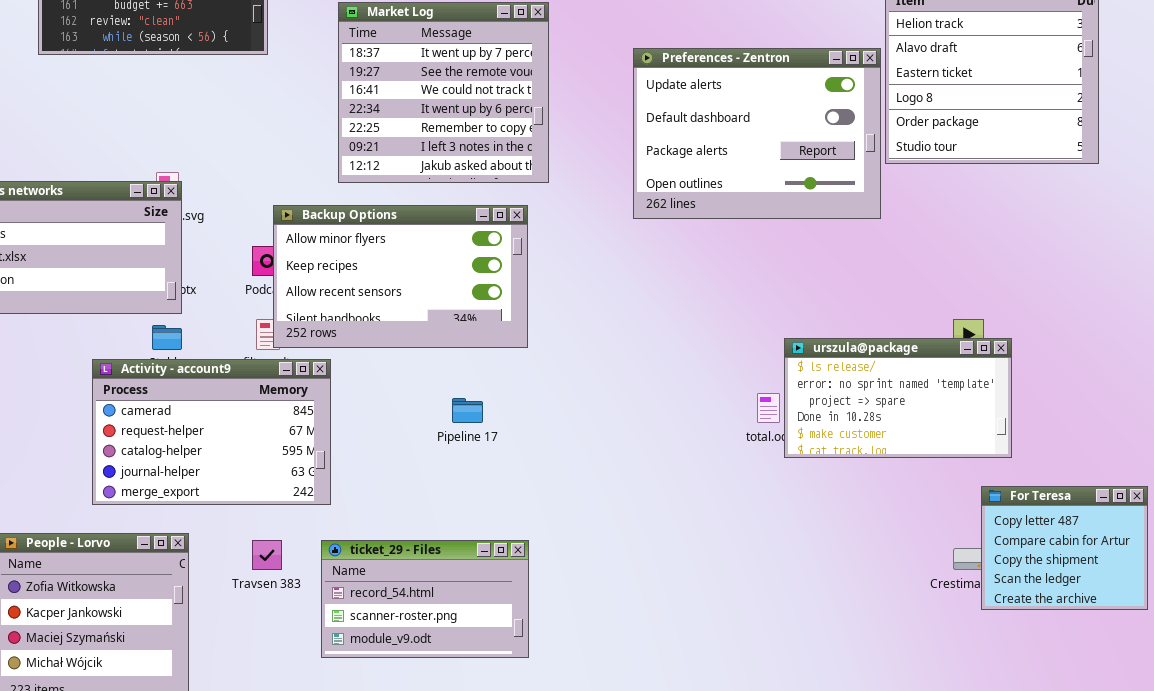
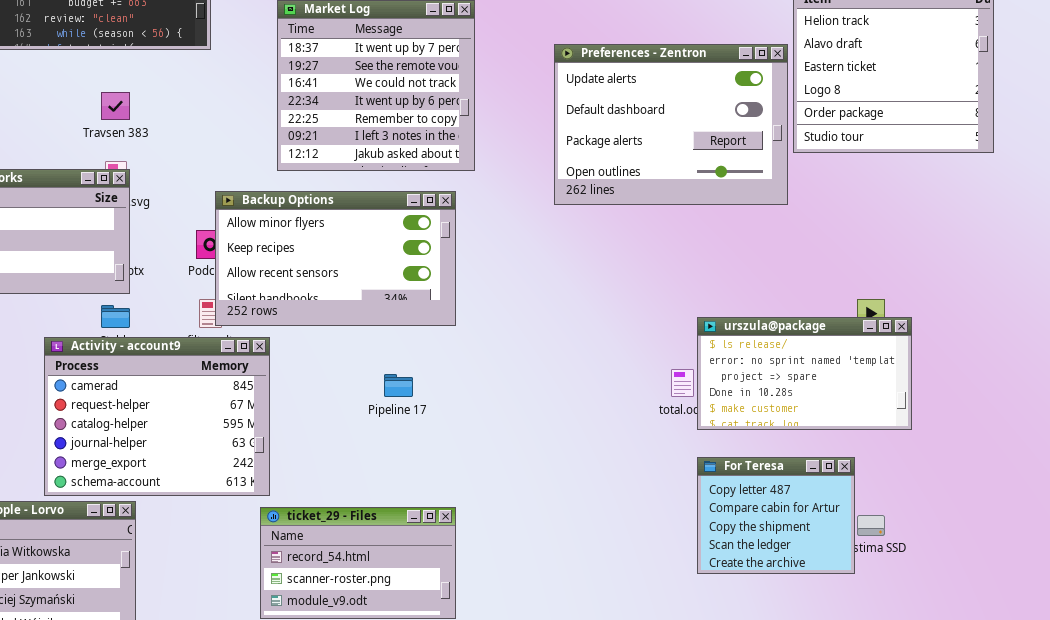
Activity - account9: [92,359,331,505] -> [44,337,270,496], resized
For Teresa: [981,486,1148,610] -> [697,457,855,574], moved
Travsen 383: [252,540,282,570] -> [101,92,130,120], moved

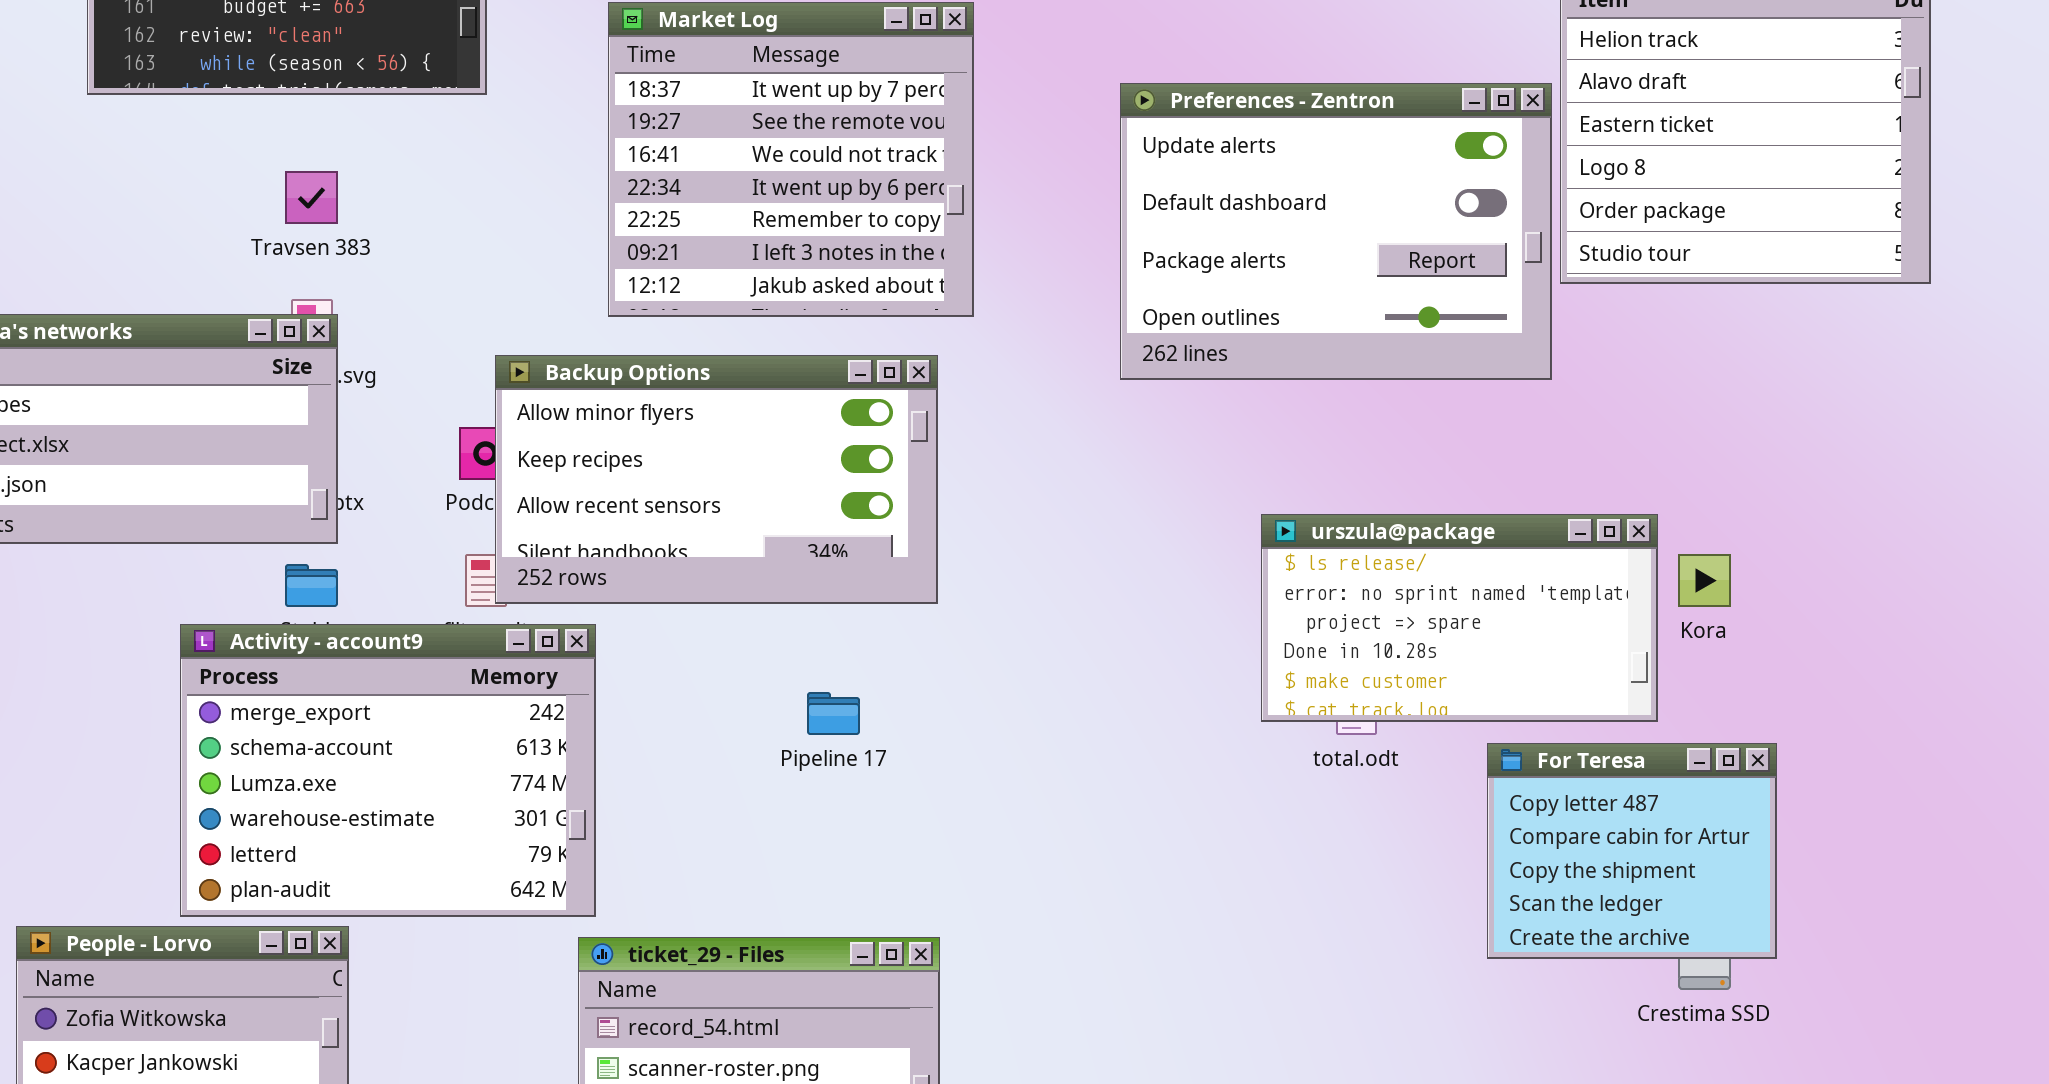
urszula@package: [697,317,912,430] -> [1261,514,1658,722], moved
Activity - account9: [44,337,270,496] -> [180,624,596,917], scrolled down 4 rows
For Teresa: [697,457,855,574] -> [1487,743,1777,959], moved

